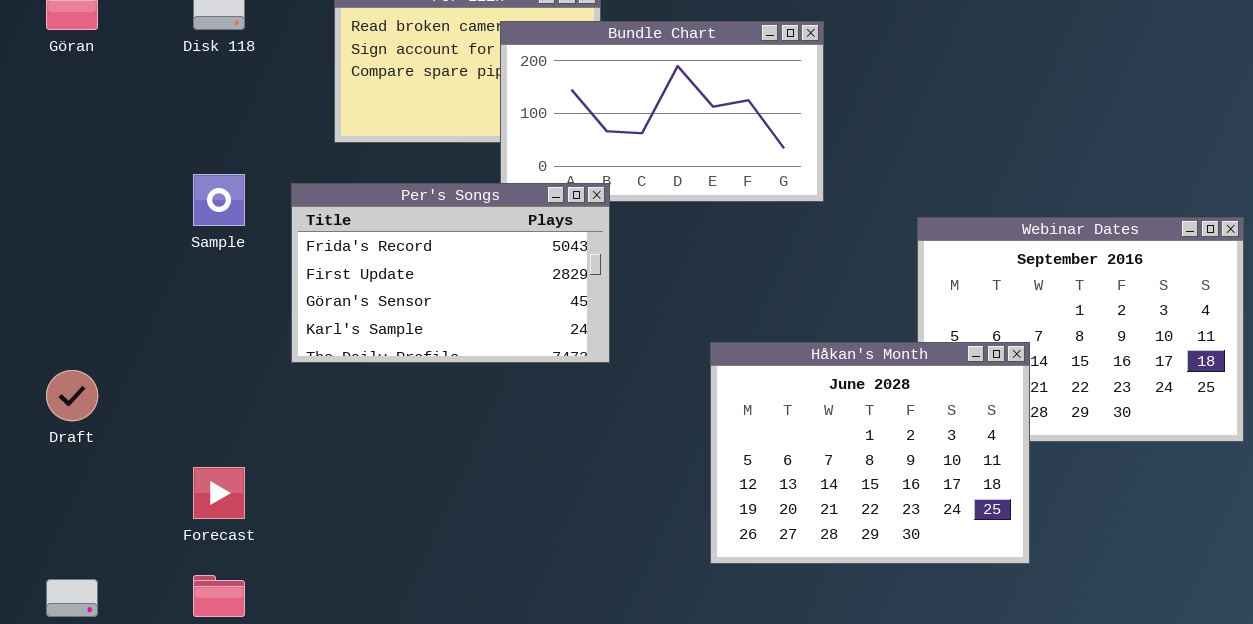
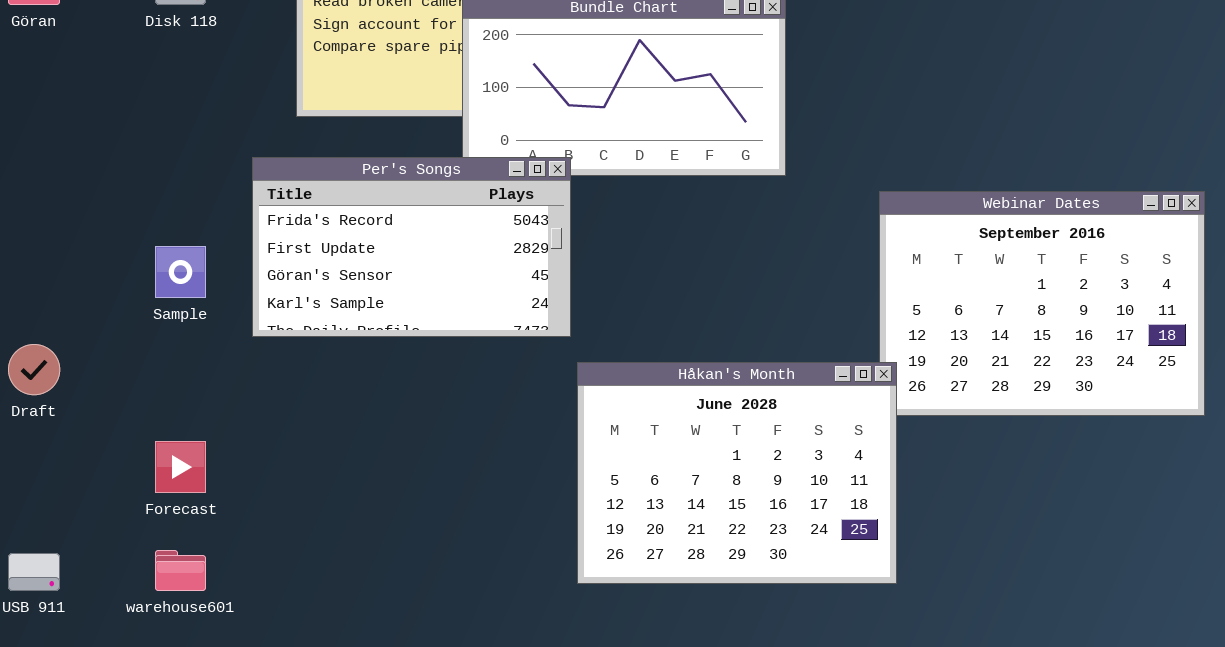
Sample: [193,174,245,226] -> [155,246,206,298], moved
Håkan's Month: [710,342,1030,564] -> [577,362,897,584], moved

